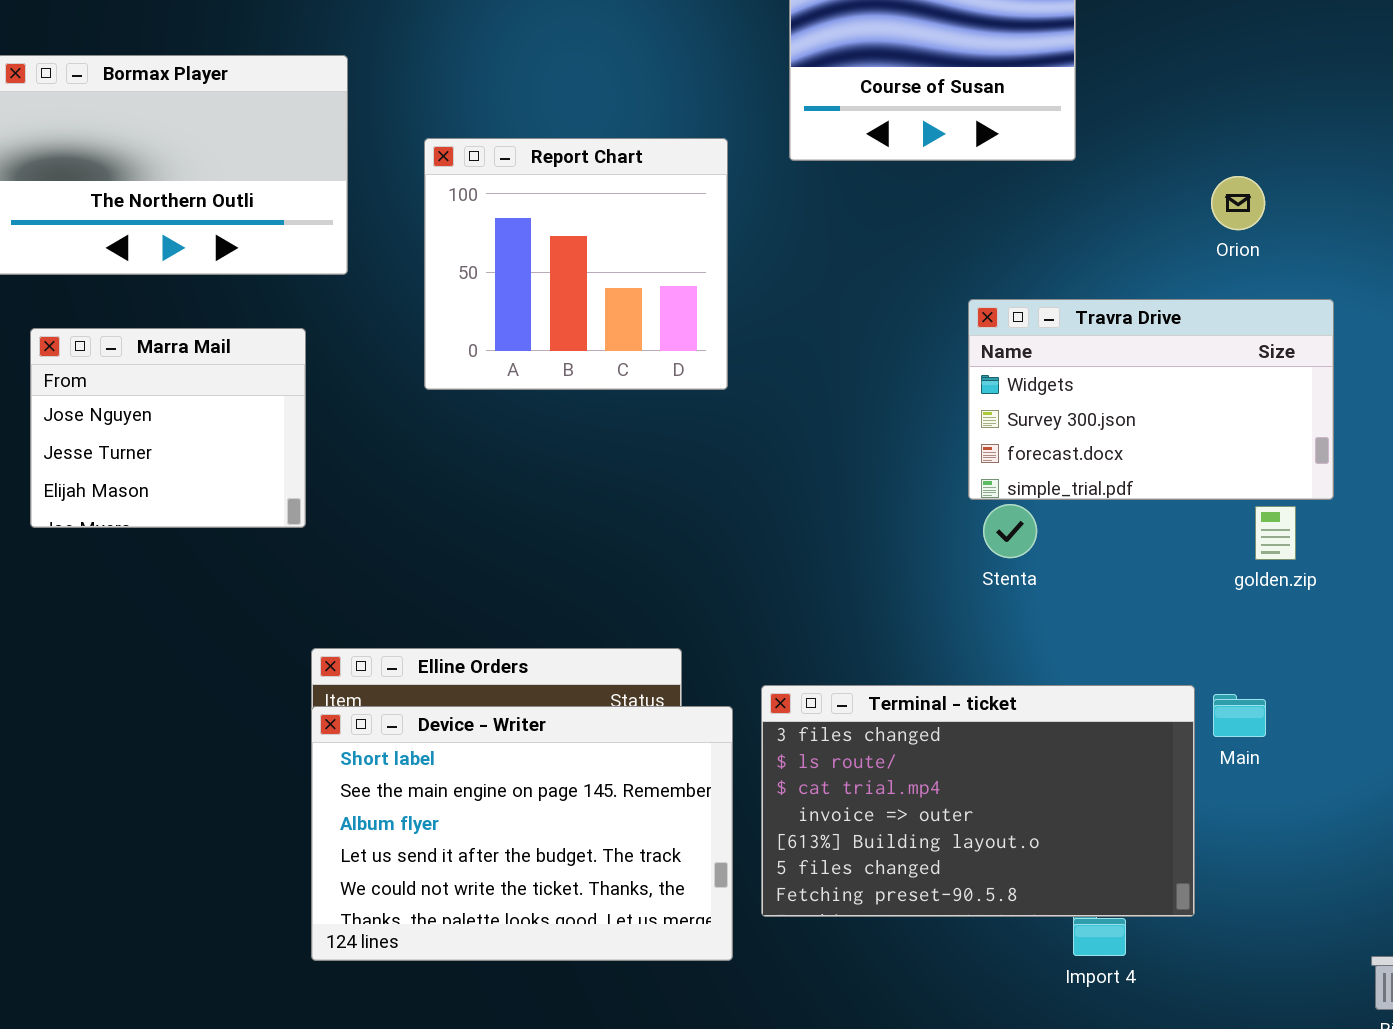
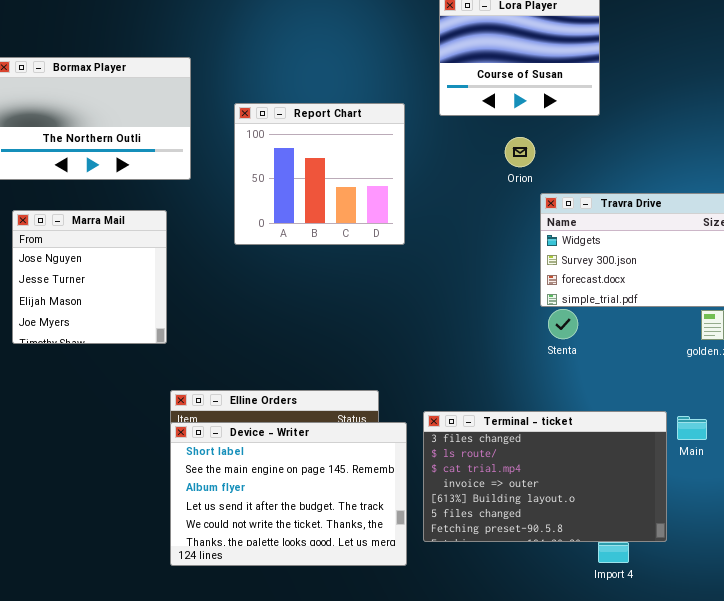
Orion: [1211,176,1265,230] -> [505,137,535,167], moved
Marra Mail: [30,328,306,528] -> [12,210,167,344], resized

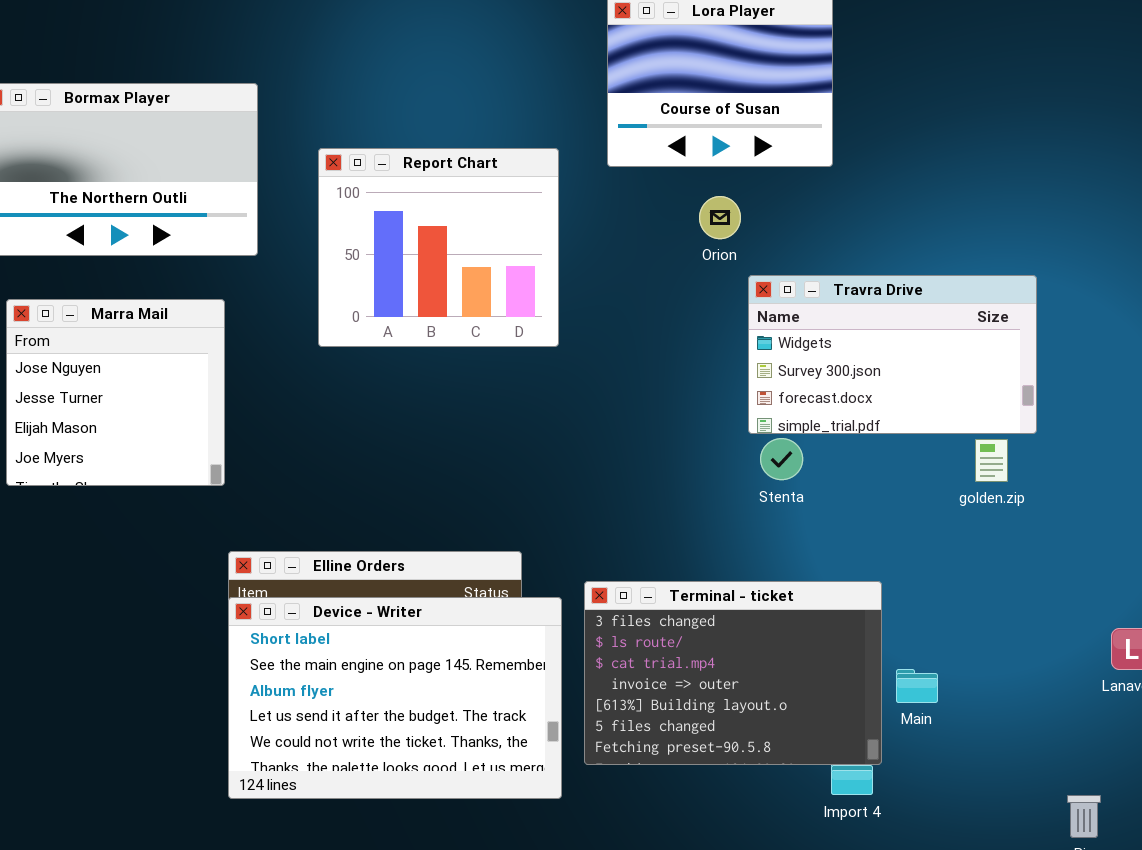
Terminal - ticket: [423,411,667,542] -> [584,581,882,765], resized
Main: [677,416,707,440] -> [896,669,938,703], moved

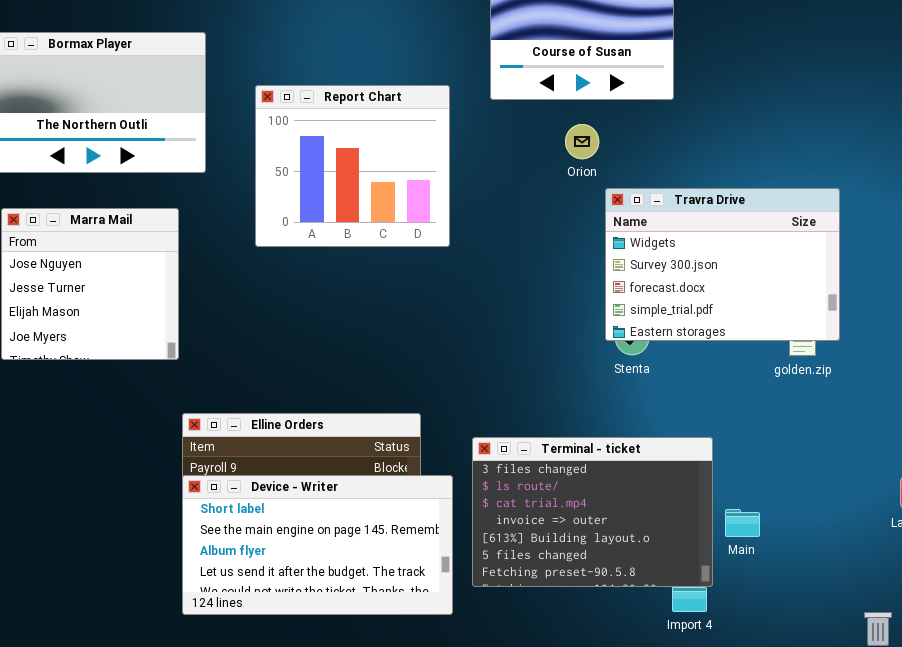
Travra Drive: [748,275,1037,434] -> [605,188,840,341], resized
Device - Writer: [228,597,562,799] -> [182,475,453,615], resized

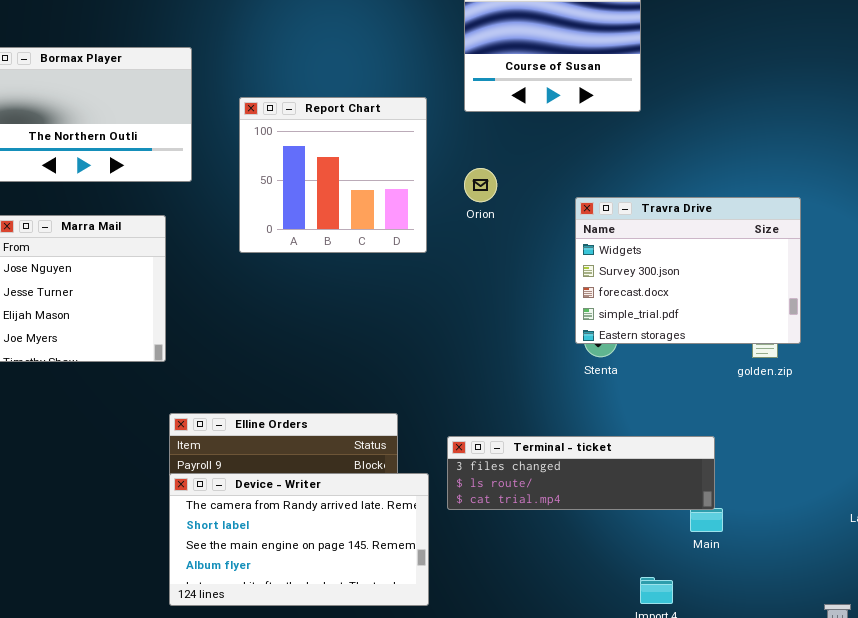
Orion: [565,124,599,159] -> [464,168,497,202], moved
Terminal - ticket: [472,437,713,587] -> [447,436,715,510], resized
Device - Writer: [182,475,453,615] -> [169,473,429,606], scrolled up 1 row

